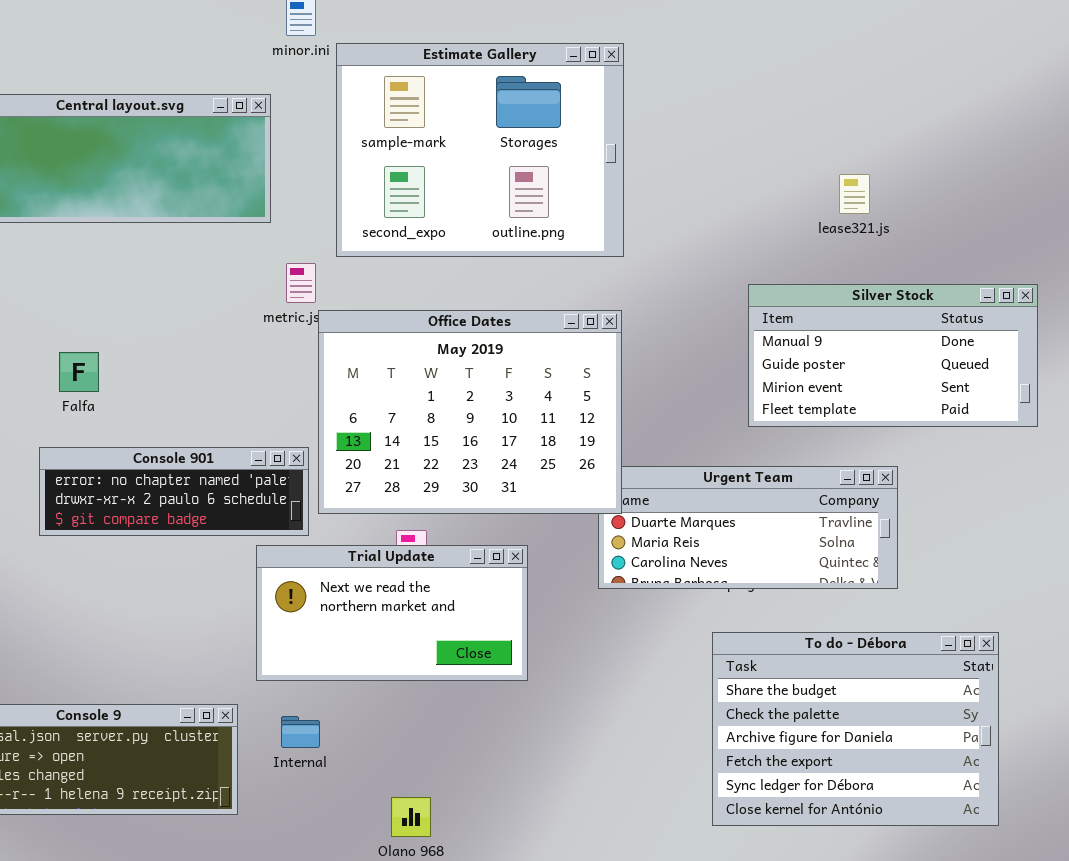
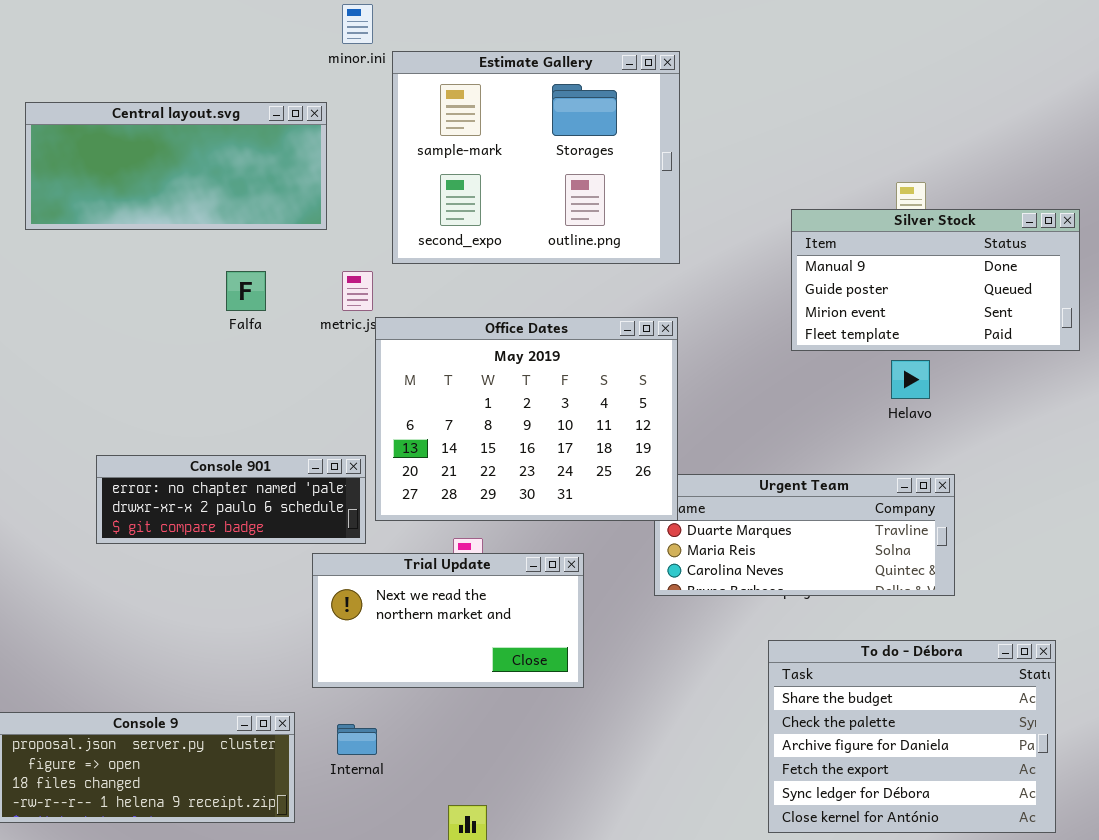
Silver Stock: [748,284,1038,427] -> [791,209,1080,351], moved
Falfa: [59,352,99,392] -> [226,271,266,311], moved

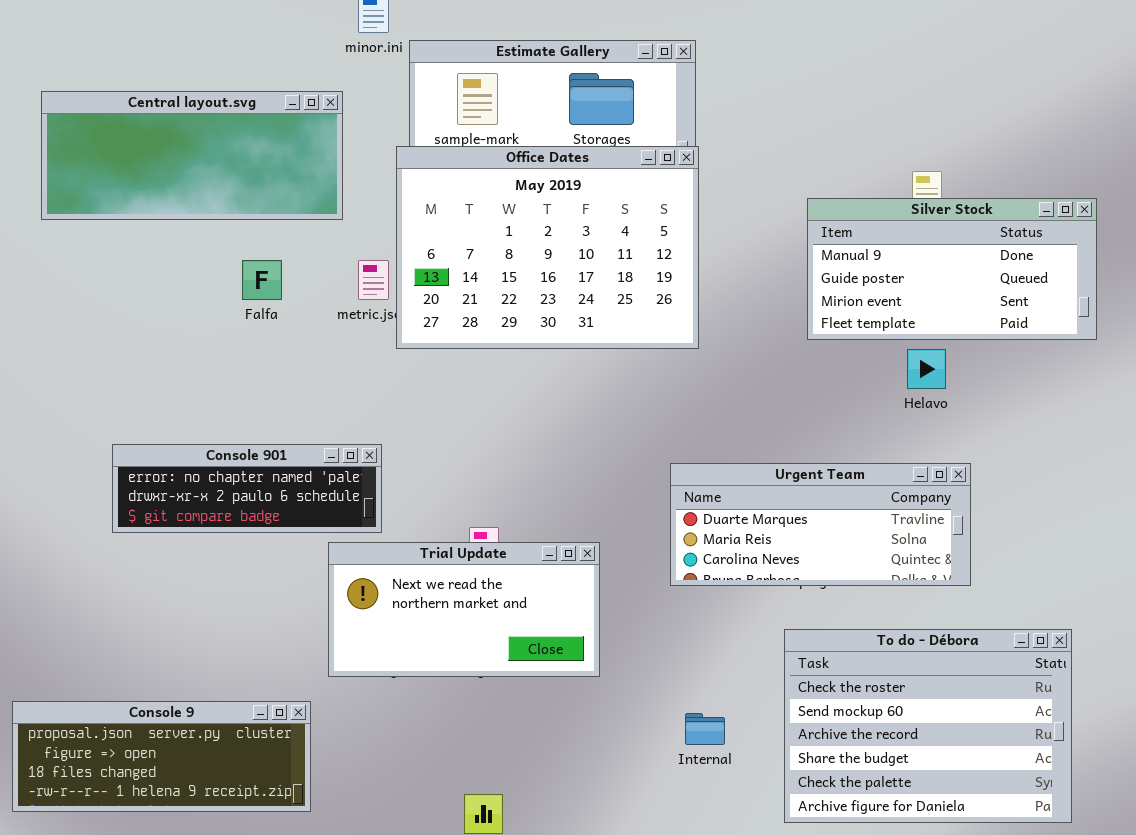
Office Dates: [375,317,678,521] -> [396,146,699,349], moved
To do - Débora: [768,640,1056,833] -> [784,629,1072,823], scrolled up 3 rows
Internal: [337,724,377,755] -> [685,713,725,745], moved

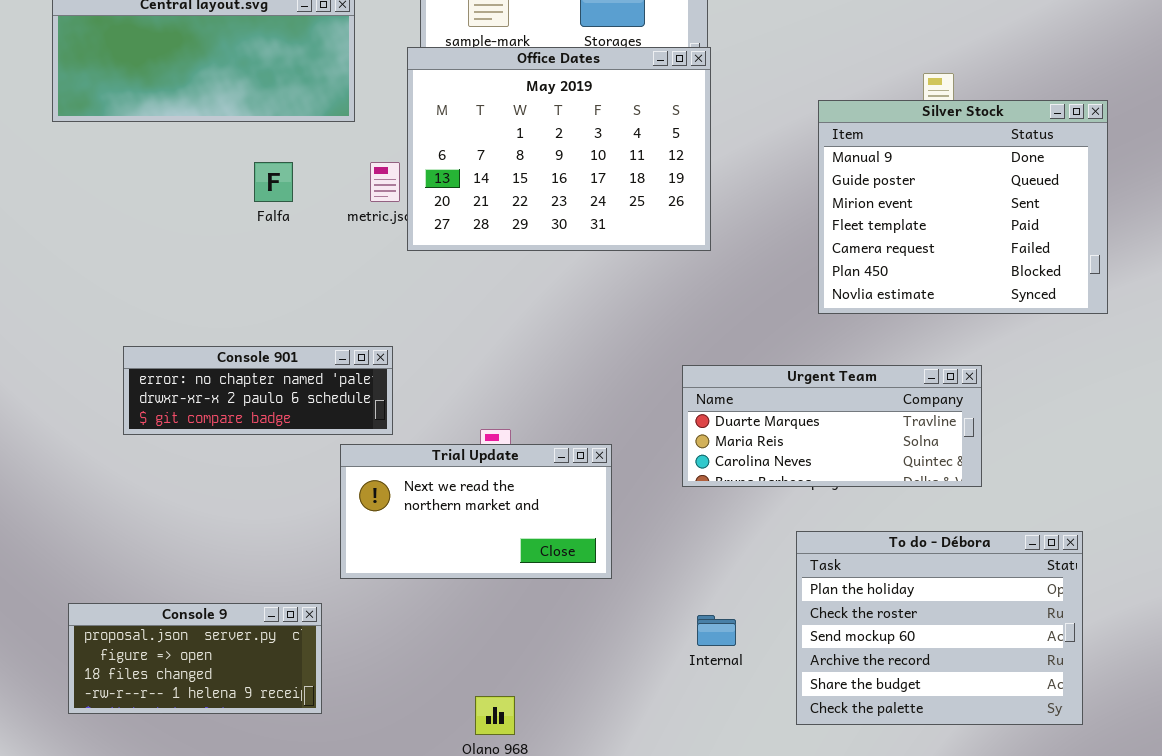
Silver Stock: [807,198,1097,340] -> [818,100,1108,314], resized
To do - Débora: [784,629,1072,823] -> [796,531,1083,725], scrolled up 1 row
Console 9: [12,701,311,812] -> [68,603,322,714], resized

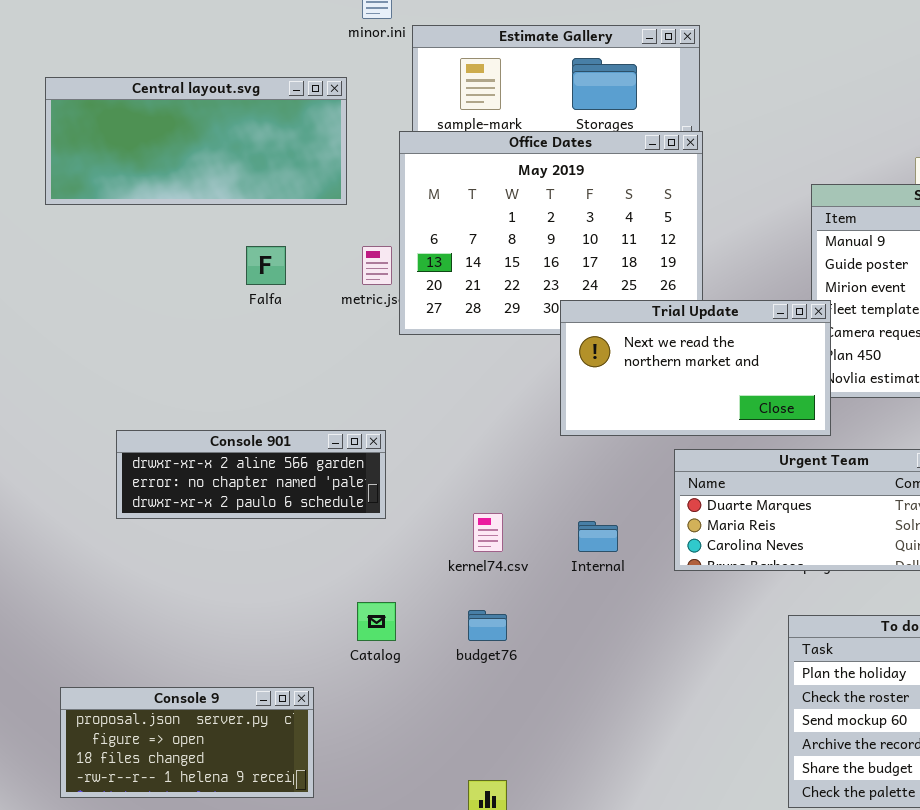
Console 901: [123,346,393,435] -> [116,430,386,519], scrolled up 1 row
Trial Update: [340,444,612,579] -> [560,300,831,436], moved
Internal: [697,615,736,646] -> [578,521,618,552], moved

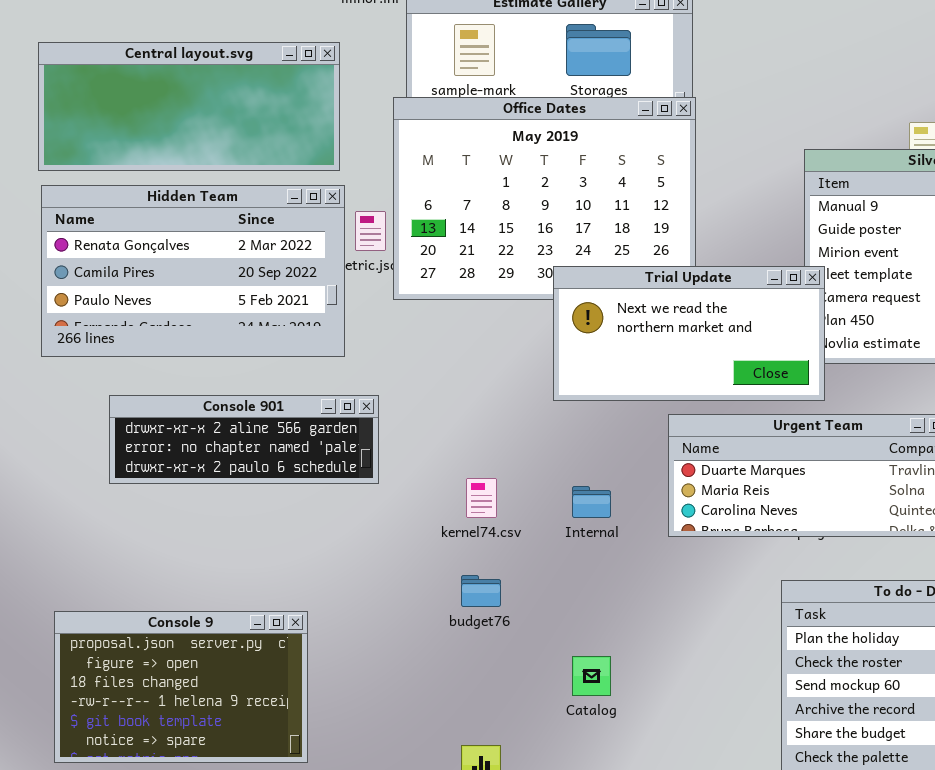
Hidden Team: none -> [41,185,345,357], opened
Catalog: [357,602,396,641] -> [572,656,611,696], moved
Console 9: [60,687,314,798] -> [54,611,308,763], resized

